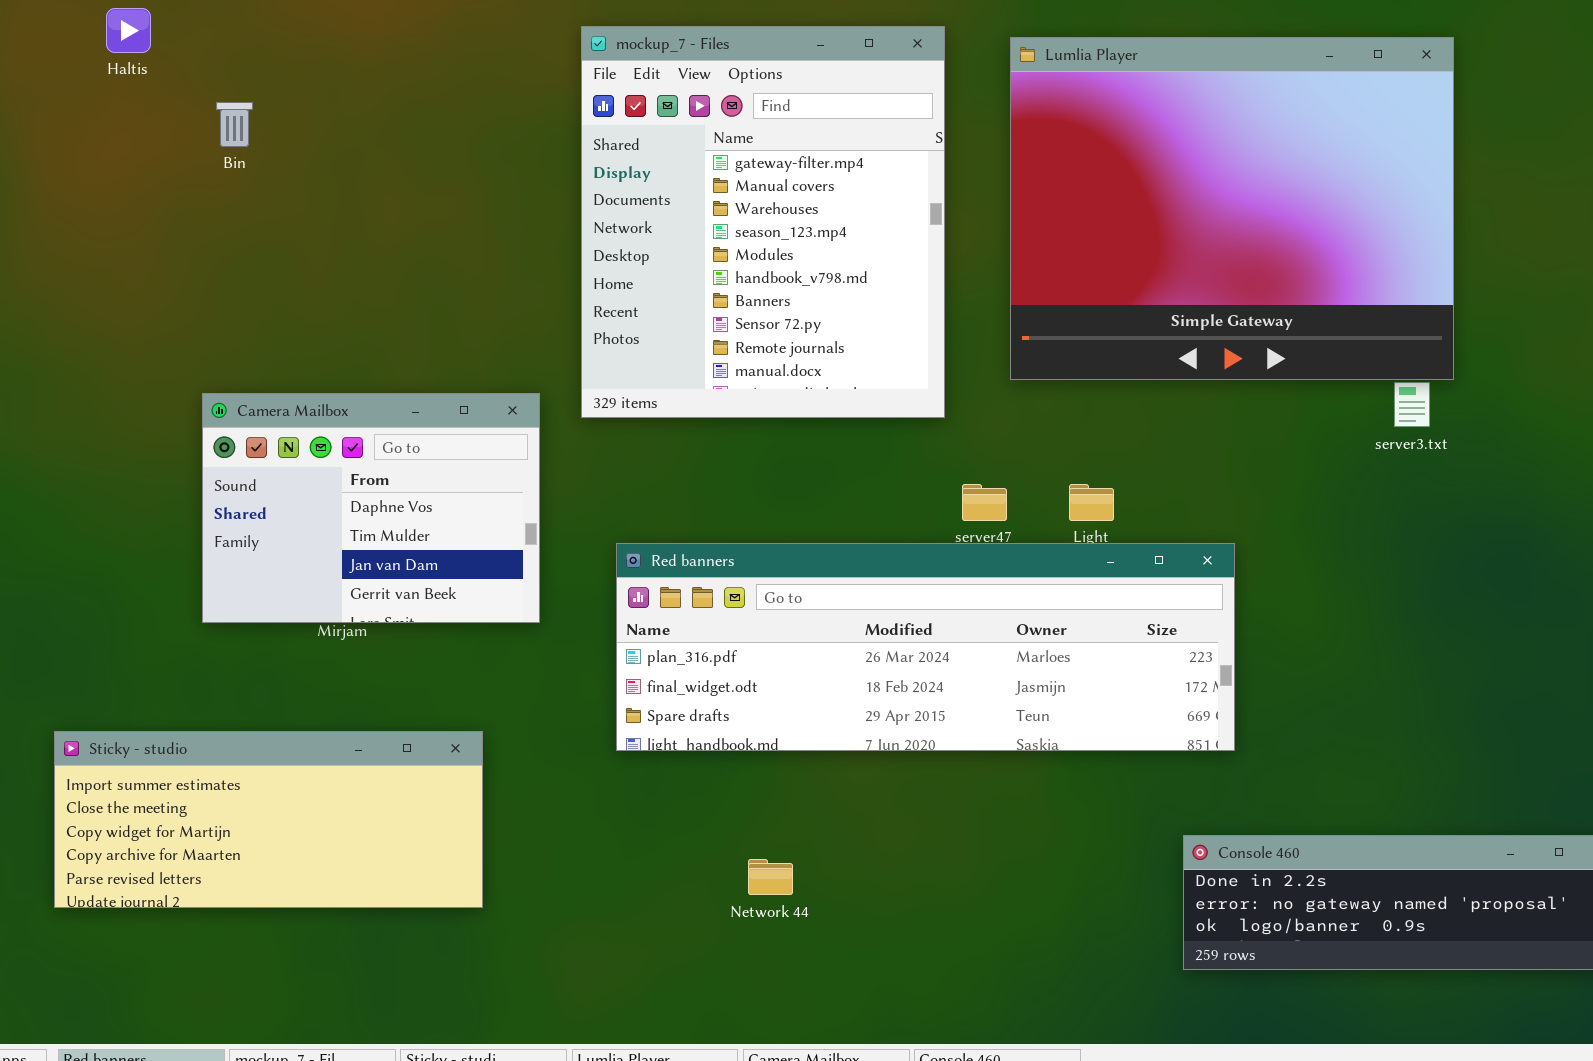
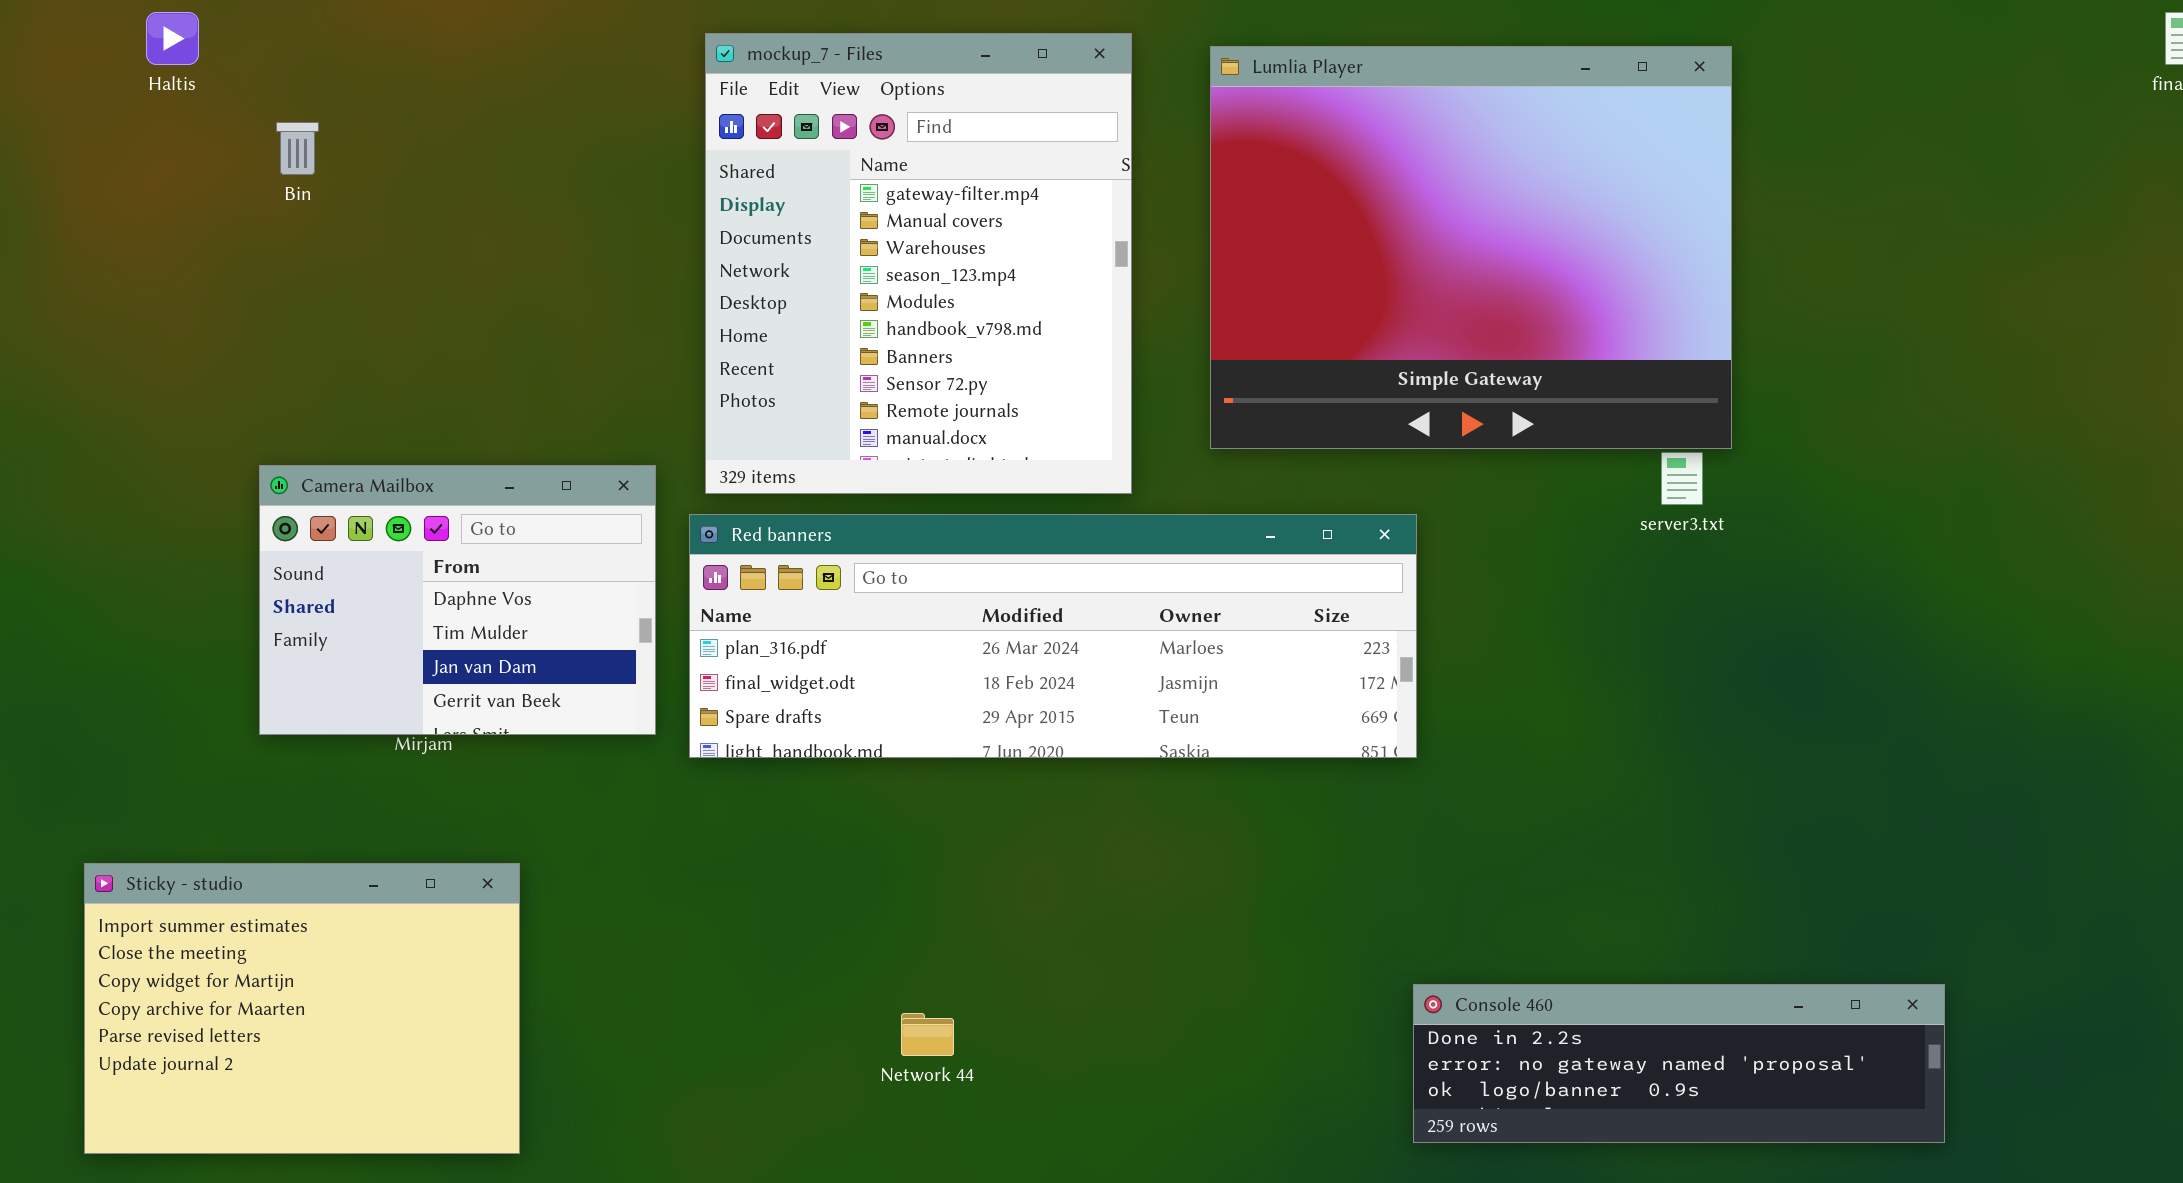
Red banners: [616,543,1235,751] -> [689,514,1417,758], moved
Sticky - studio: [54,731,483,908] -> [84,863,520,1154], resized

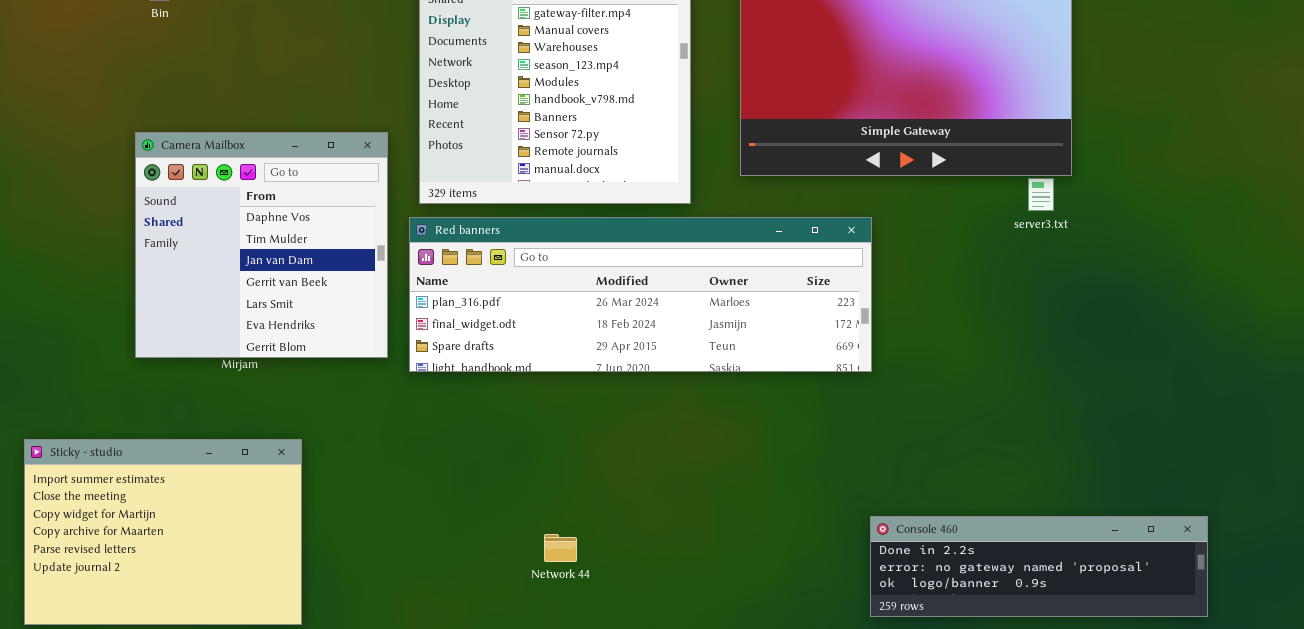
Camera Mailbox: [259,465,656,735] -> [135,132,388,358], resized

